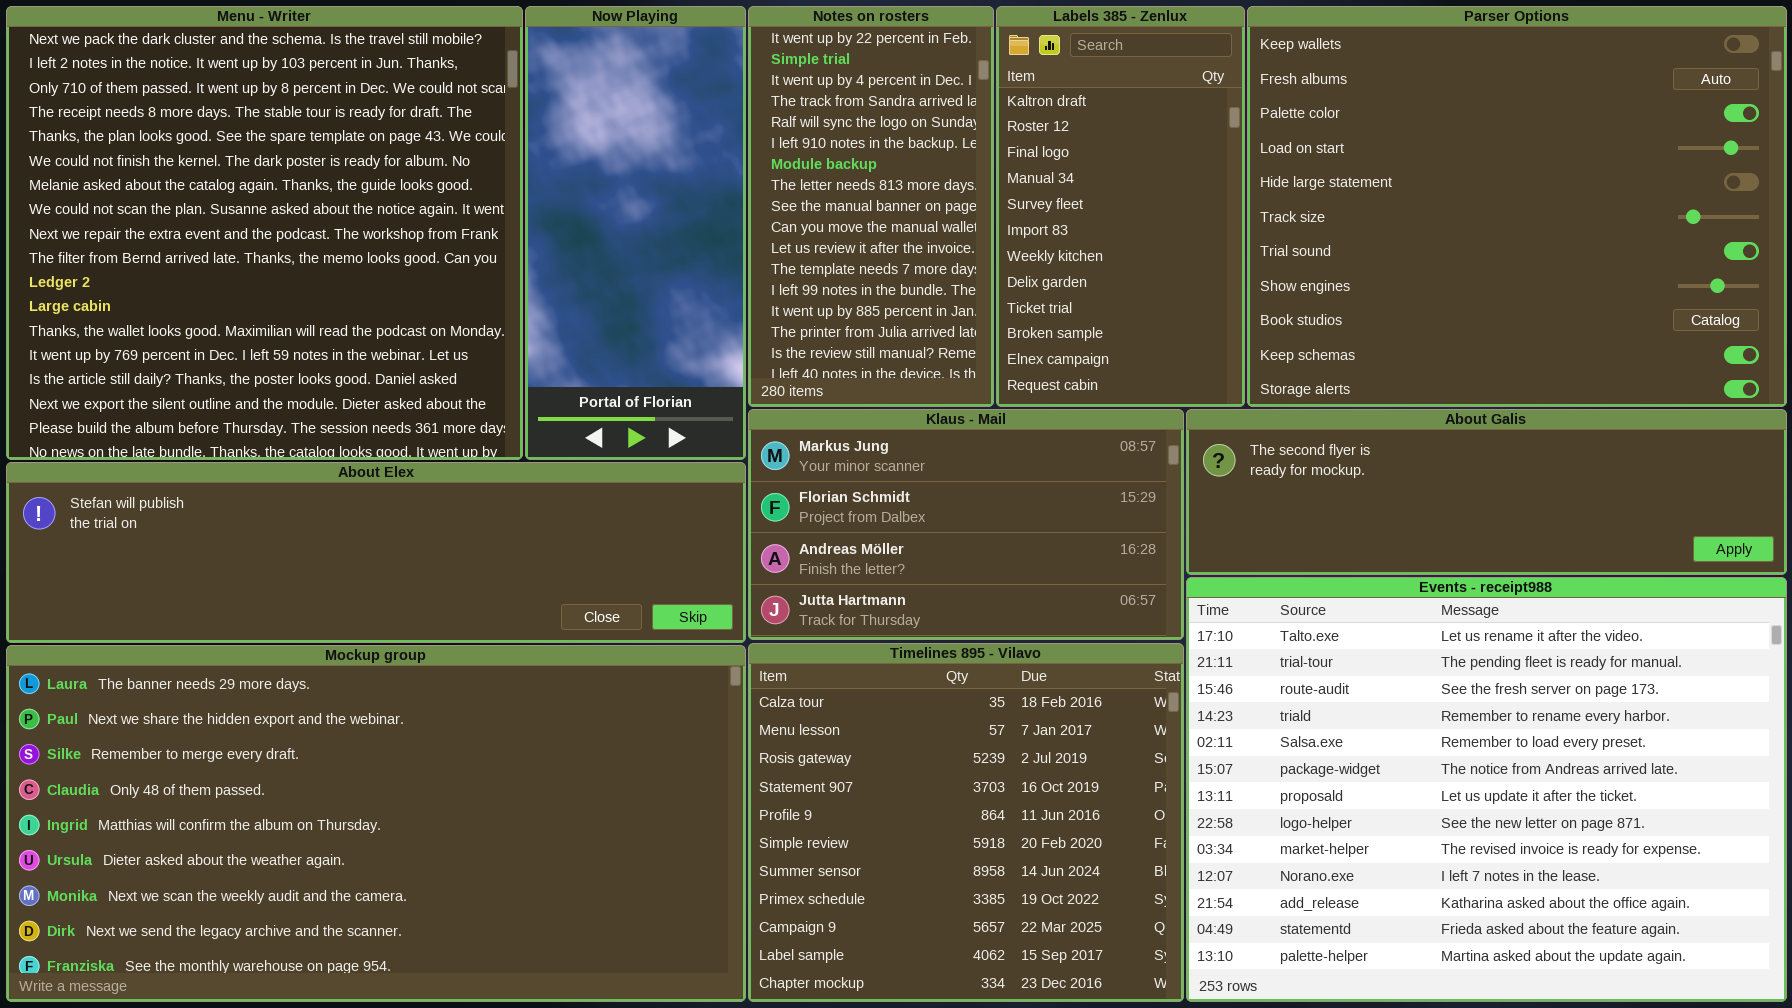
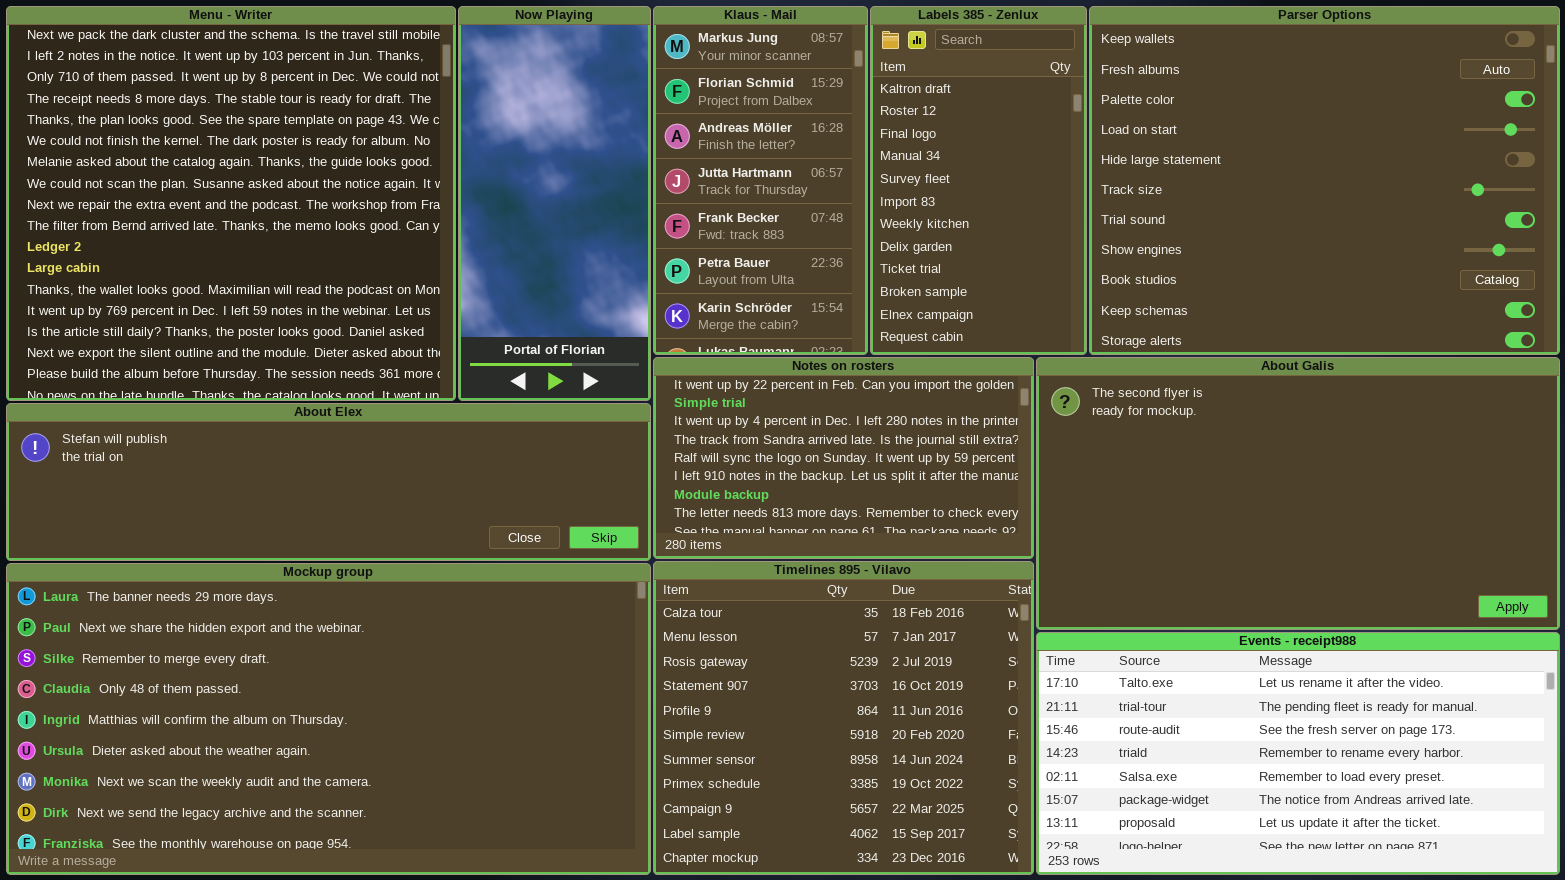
Notes on rosters: [748,6,994,407] -> [653,357,1034,559], moved, resized
Klaus - Mail: [748,409,1184,640] -> [653,6,868,355], moved, resized
About Galis: [1186,409,1787,575] -> [1036,357,1560,630], resized
Events - receipt988: [1186,577,1787,1002] -> [1036,632,1560,875], resized

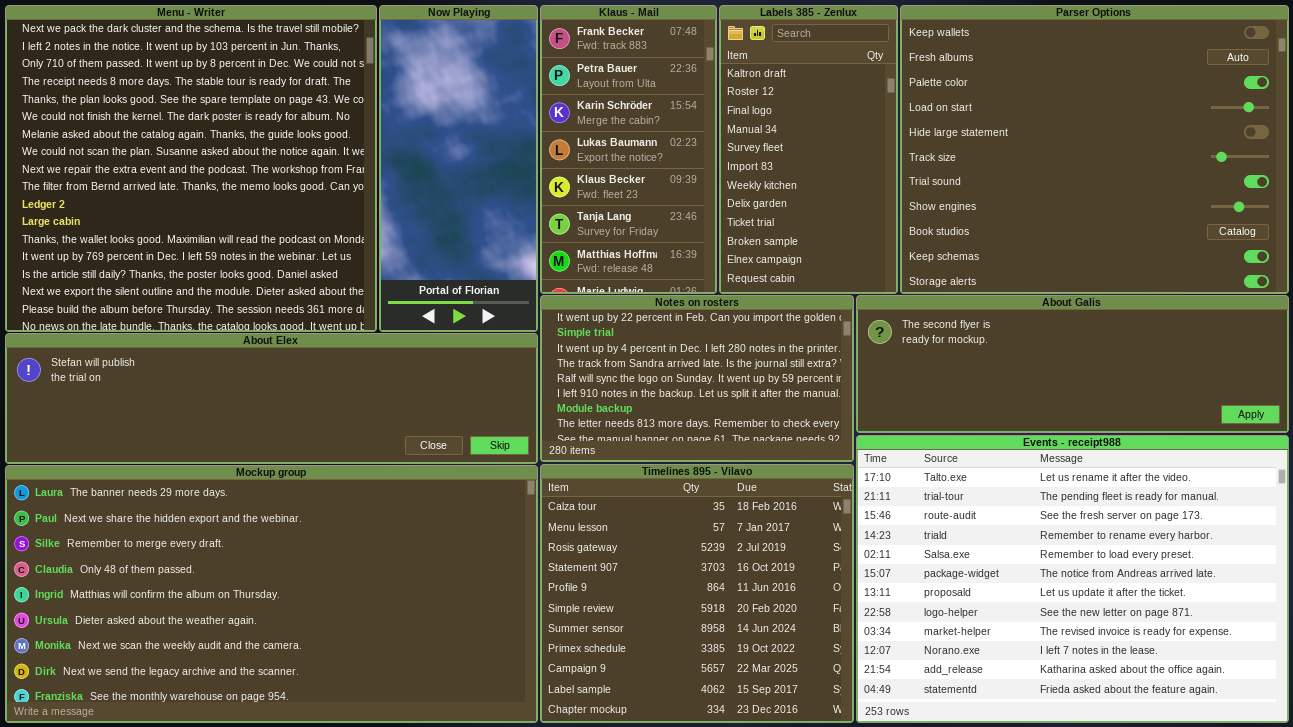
Klaus - Mail: [653,6,868,355] -> [540,5,717,294], scrolled down 4 rows
About Galis: [1036,357,1560,630] -> [856,295,1289,433], resized
Events - receipt988: [1036,632,1560,875] -> [856,435,1289,723], resized

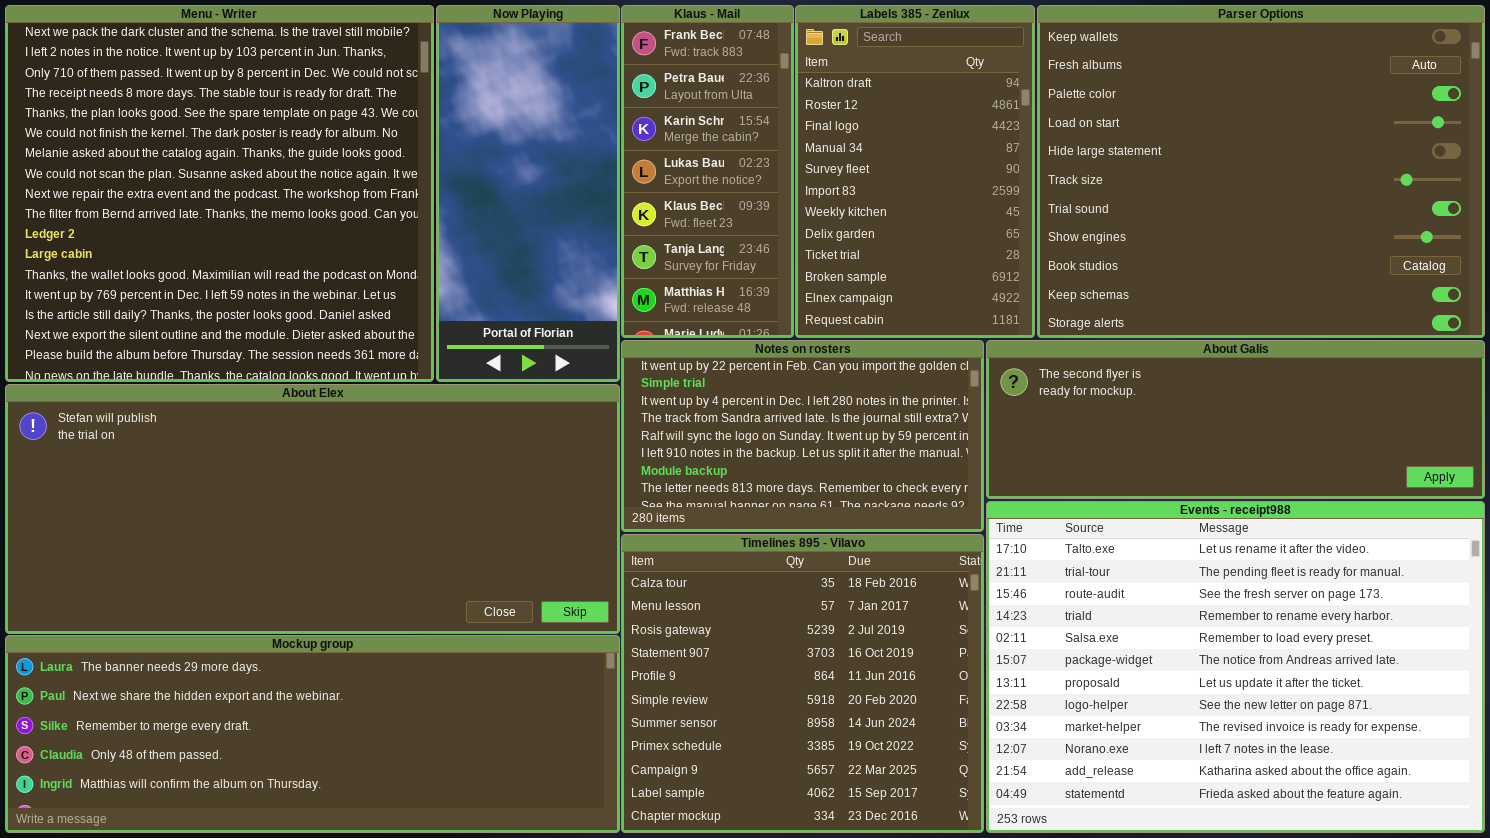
Klaus - Mail: [540,5,717,294] -> [621,5,794,338], resized
Labels 385 - Zenlux: [719,5,898,294] -> [795,5,1035,338], resized
About Elex: [5,333,538,464] -> [5,384,620,634], resized
Mockup group: [5,465,538,723] -> [5,635,620,833], resized

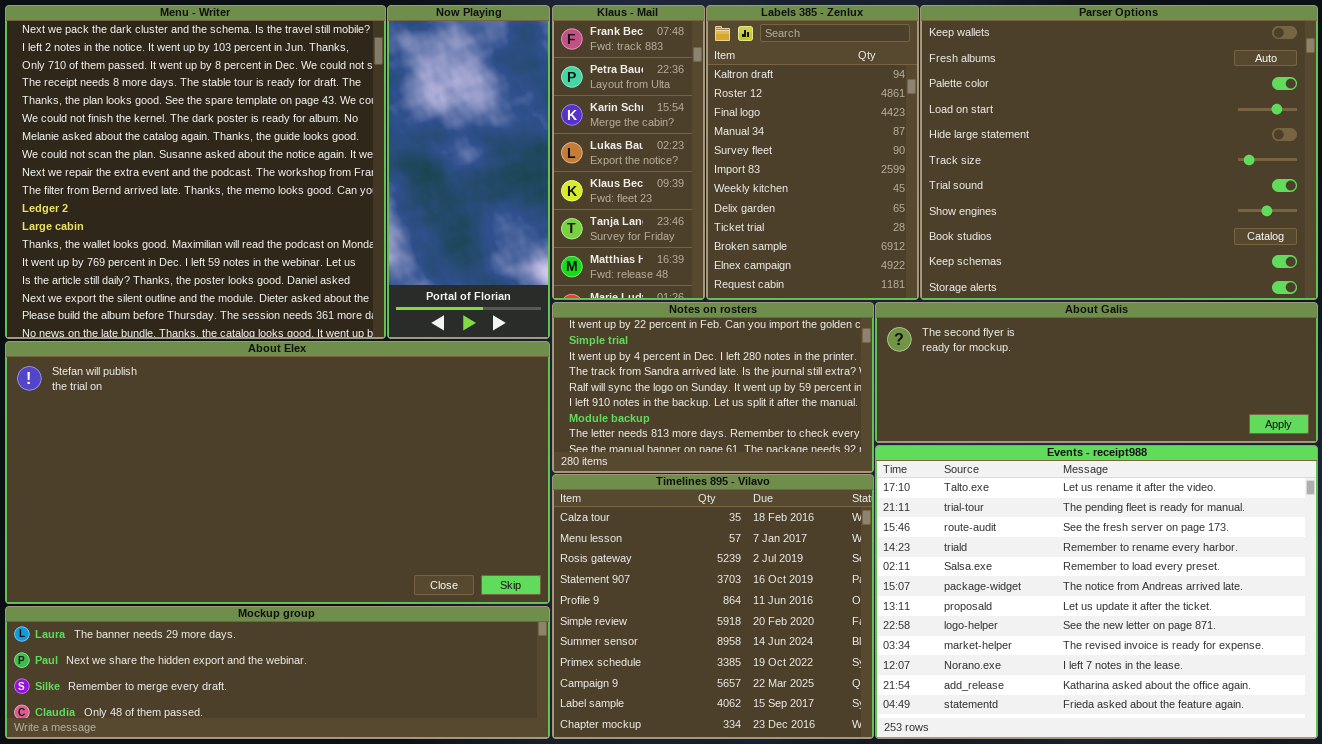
About Elex: [5,384,620,634] -> [5,341,550,604], resized
Mockup group: [5,635,620,833] -> [5,606,550,739], resized

